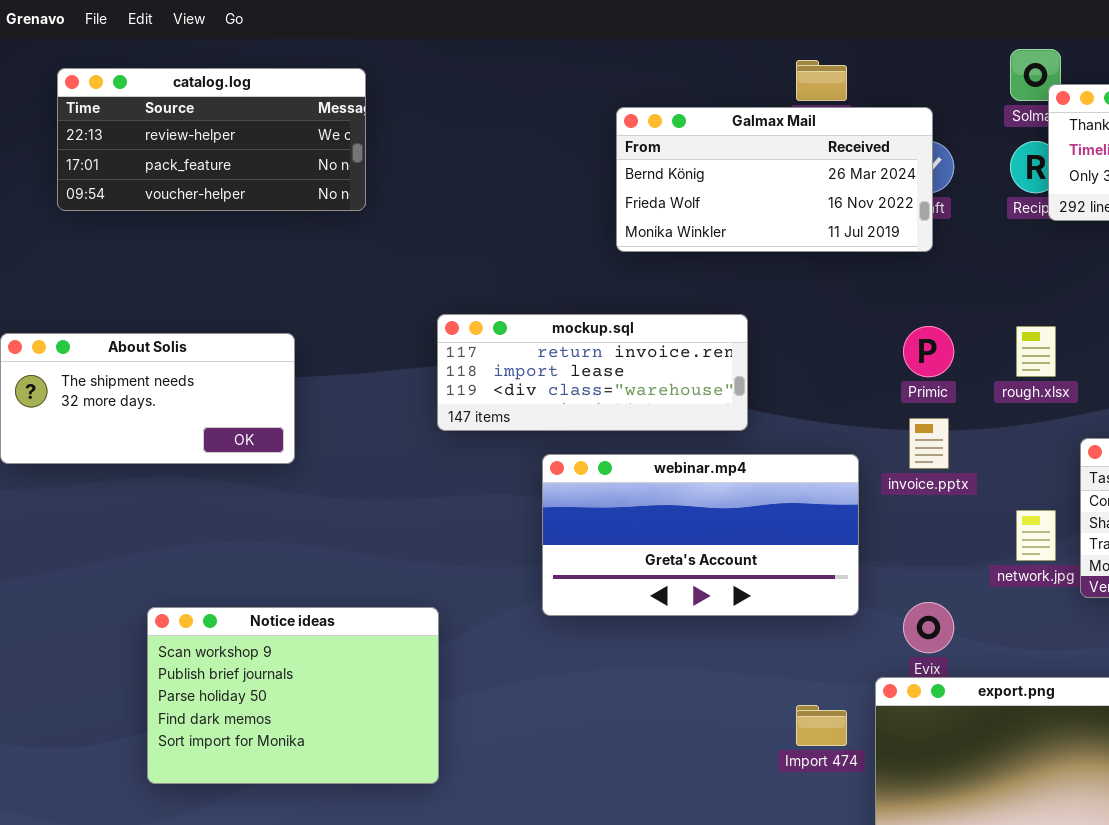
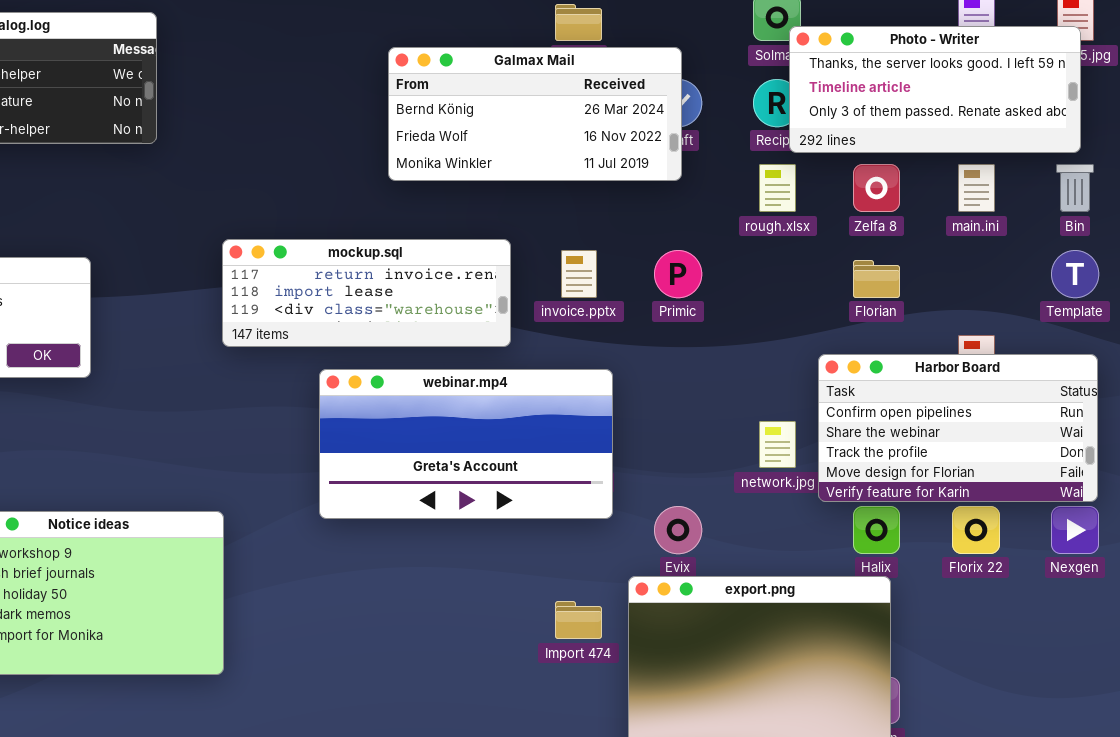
rough.xlsx: [1016,326,1056,377] -> [759,164,796,212], moved
invoice.pptx: [909,418,949,469] -> [561,250,597,298], moved

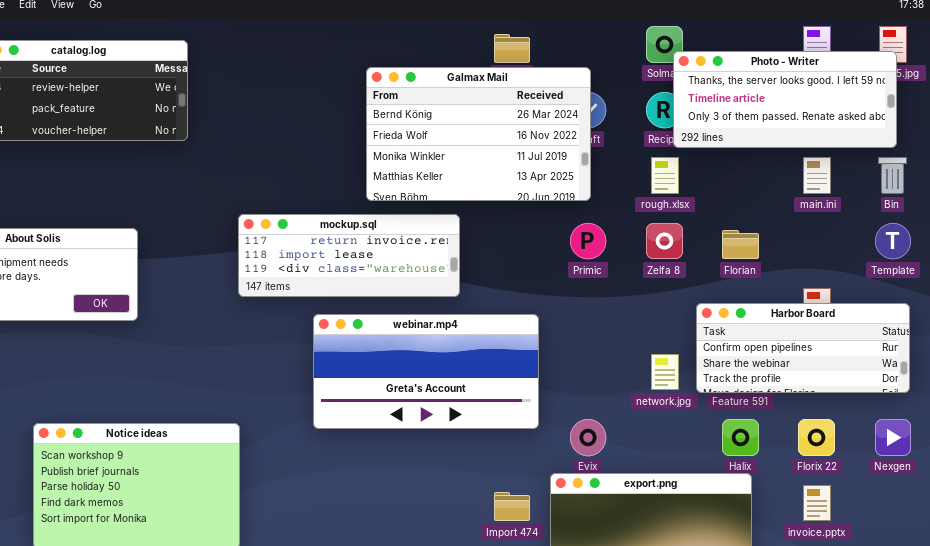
Galmax Mail: [388,47,682,181] -> [366,67,591,201], resized
Zelfa 8: [853,164,900,212] -> [646,223,683,259], moved
invoice.pptx: [561,250,597,298] -> [803,485,831,521], moved
Harbor Board: [818,354,1098,502] -> [696,303,910,393], resized

